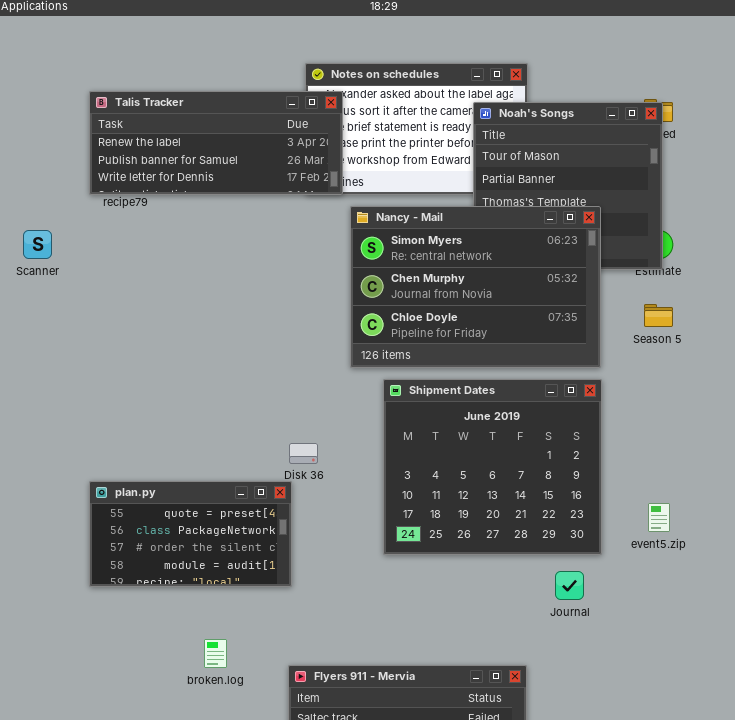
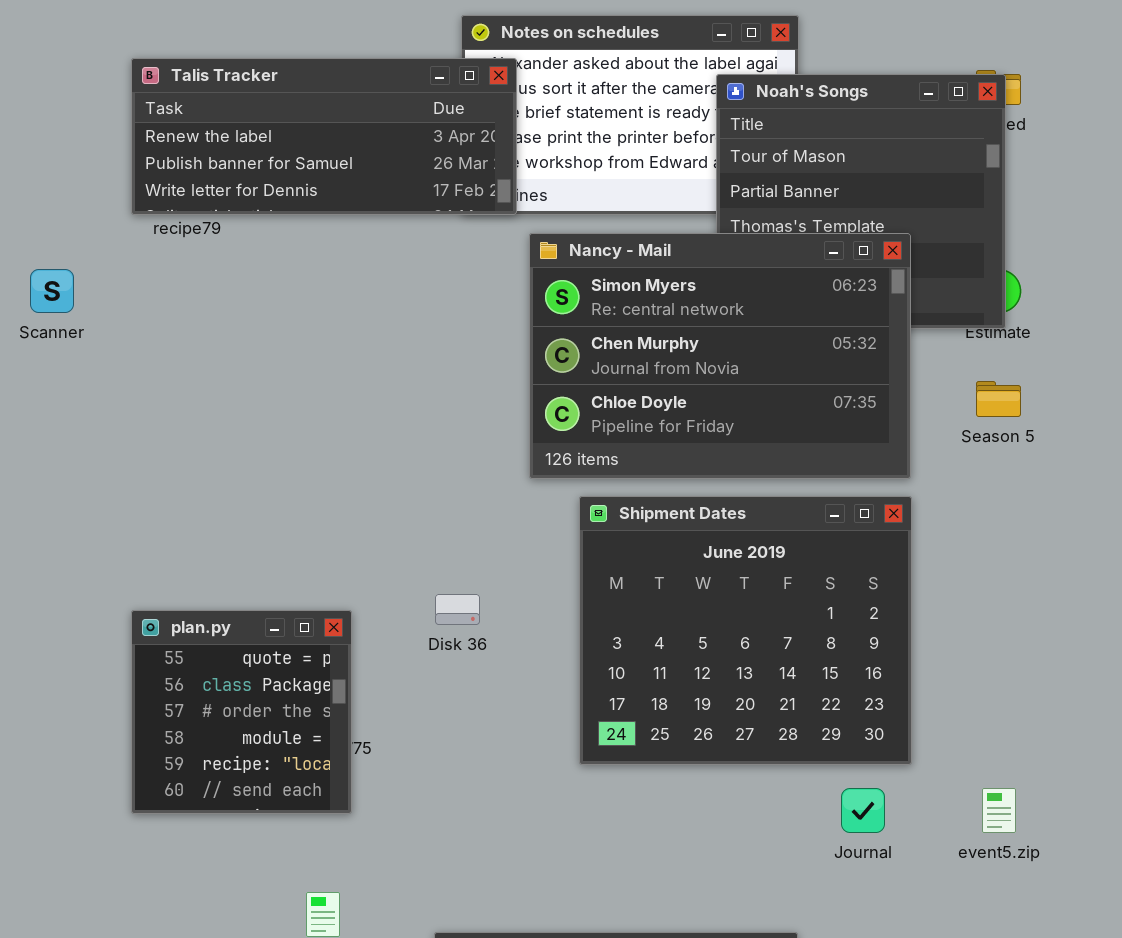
plan.py: [89,481,292,587] -> [131,610,352,814], resized
event5.zip: [648,503,670,532] -> [982,788,1016,833], moved

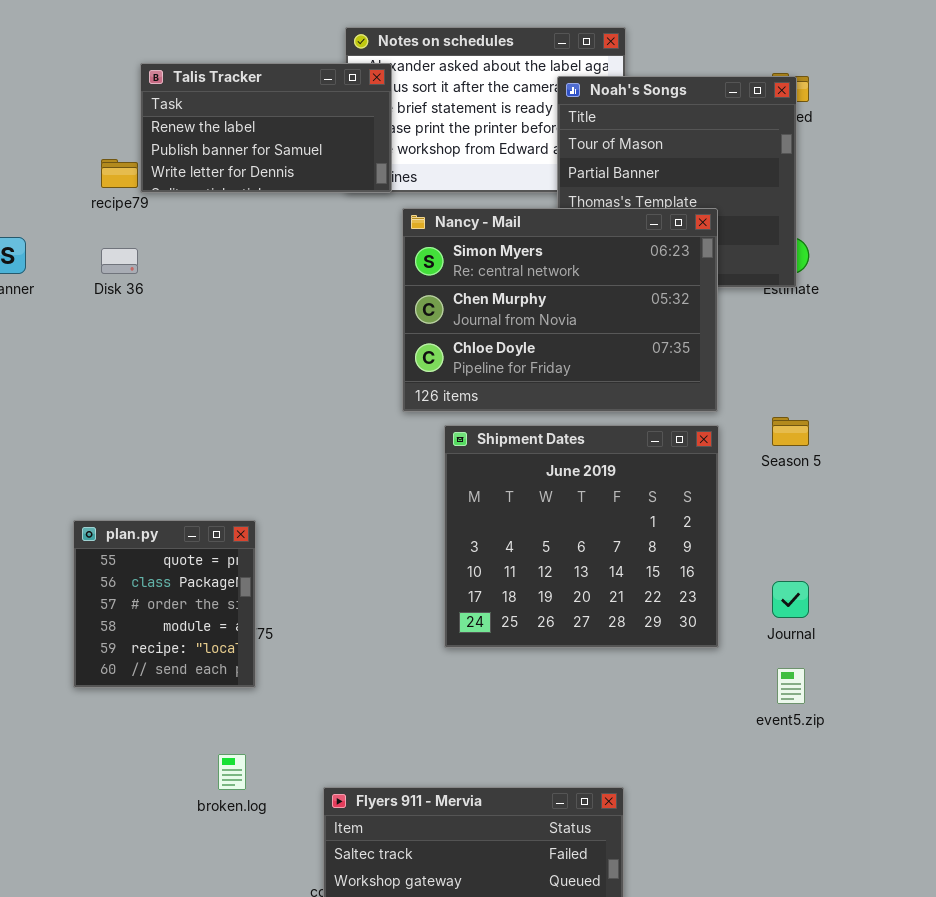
Talis Tracker: [131,58,517,215] -> [140,63,392,193], resized
Season 5: [976,381,1021,417] -> [772,417,809,446], moved
Disk 36: [435,594,480,625] -> [101,248,138,274], moved
Journal: [841,788,885,833] -> [772,581,809,618], moved

